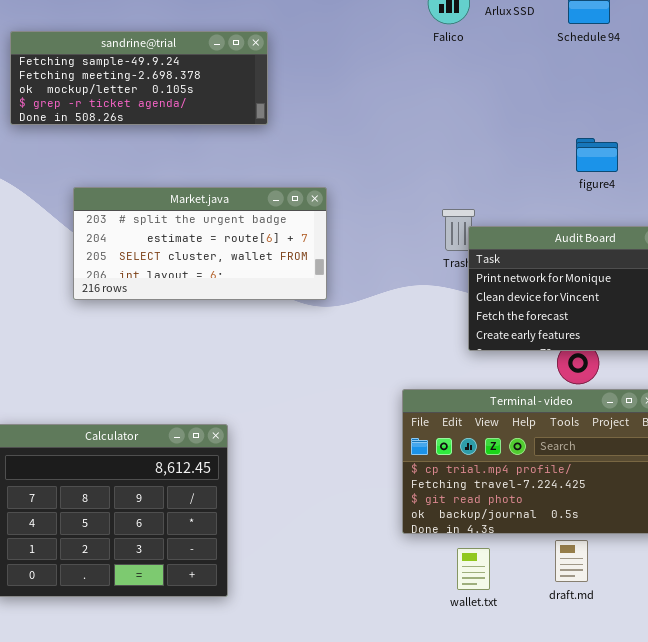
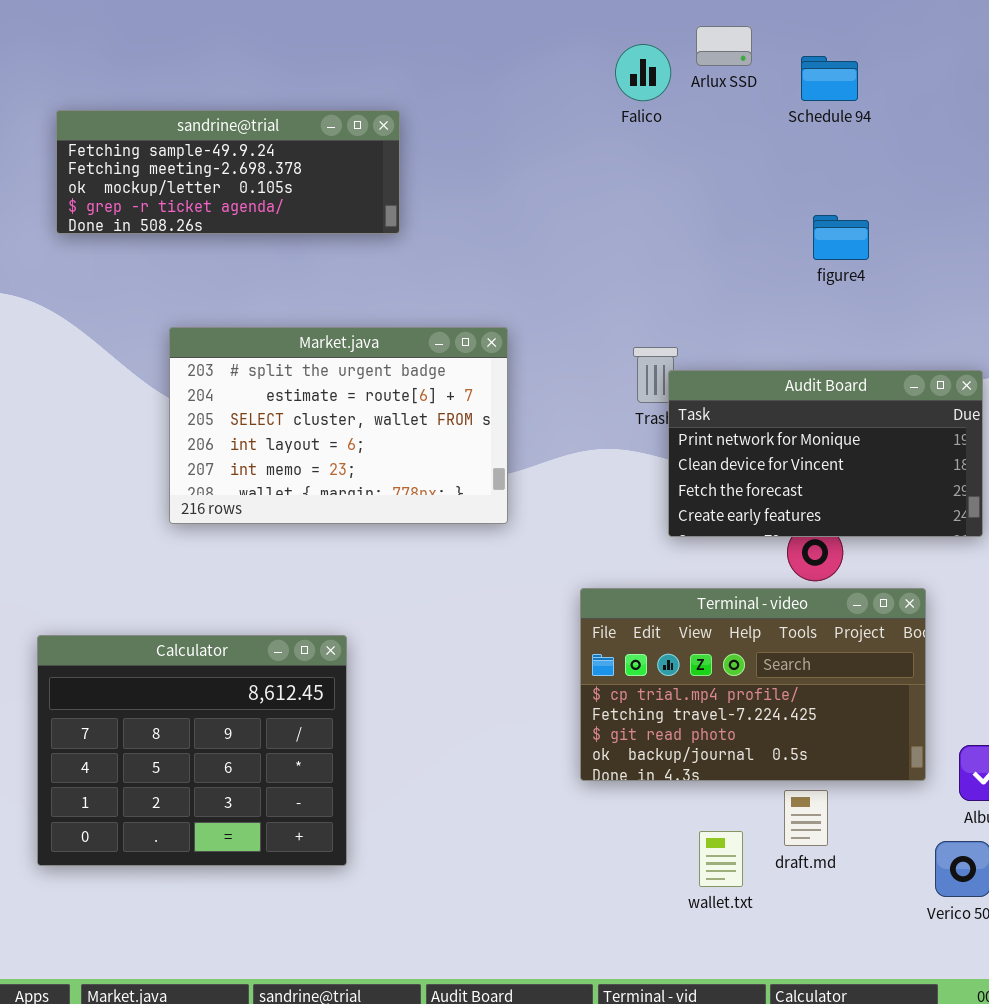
figure4: [576,138,618,172] -> [813,215,869,260], moved
Market.java: [73,187,327,300] -> [169,327,508,524], moved, resized
wallet.txt: [457,548,490,590] -> [699,831,743,887], moved

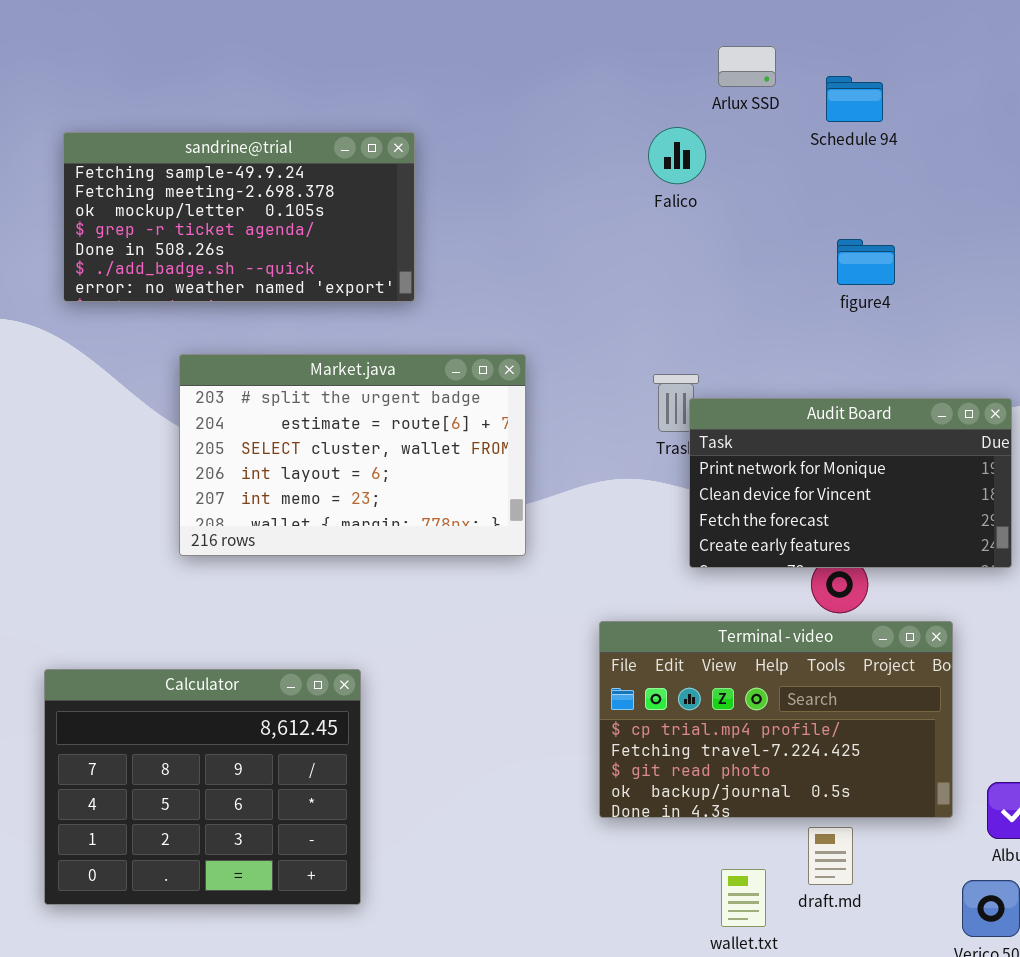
Falico: [615,44,671,101] -> [648,127,706,184], moved
sandrine@trial: [56,110,400,234] -> [63,132,415,302], resized

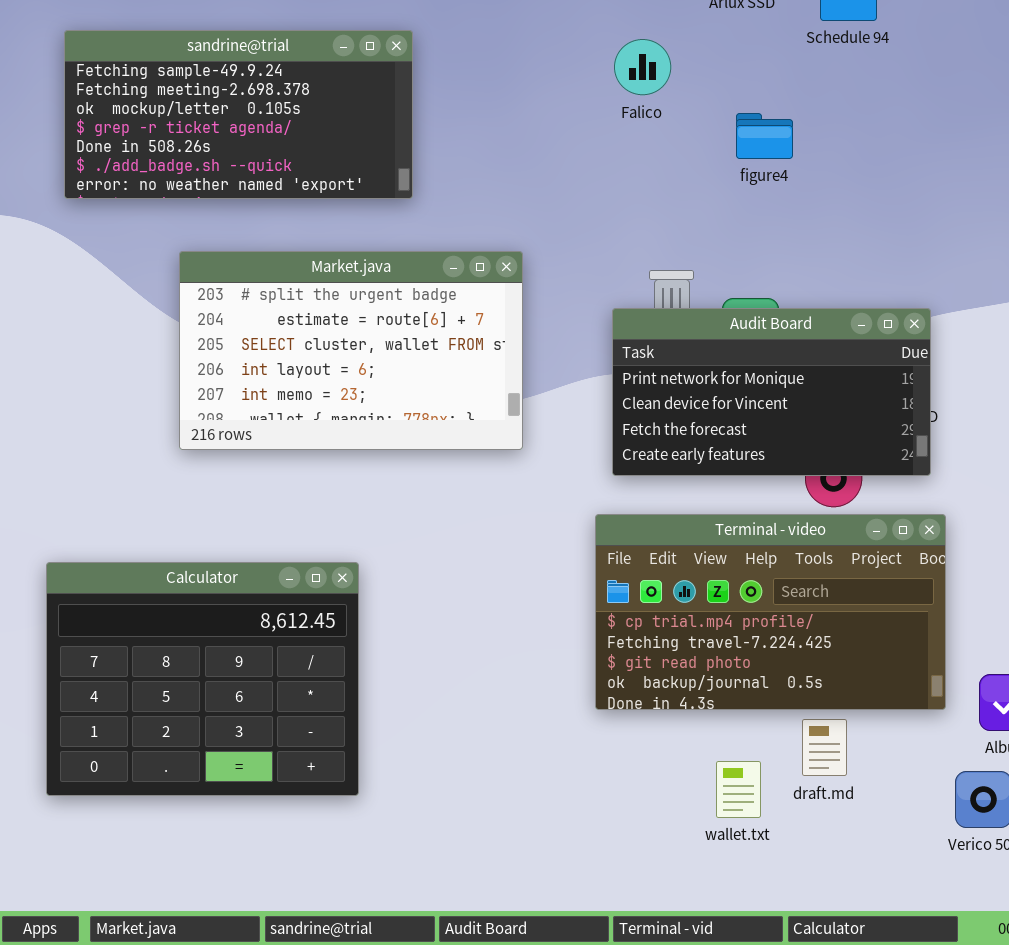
Falico: [648,127,706,184] -> [614,39,671,95], moved
figure4: [837,239,895,285] -> [736,113,793,159], moved
Audit Board: [689,398,1012,568] -> [612,308,931,476], moved

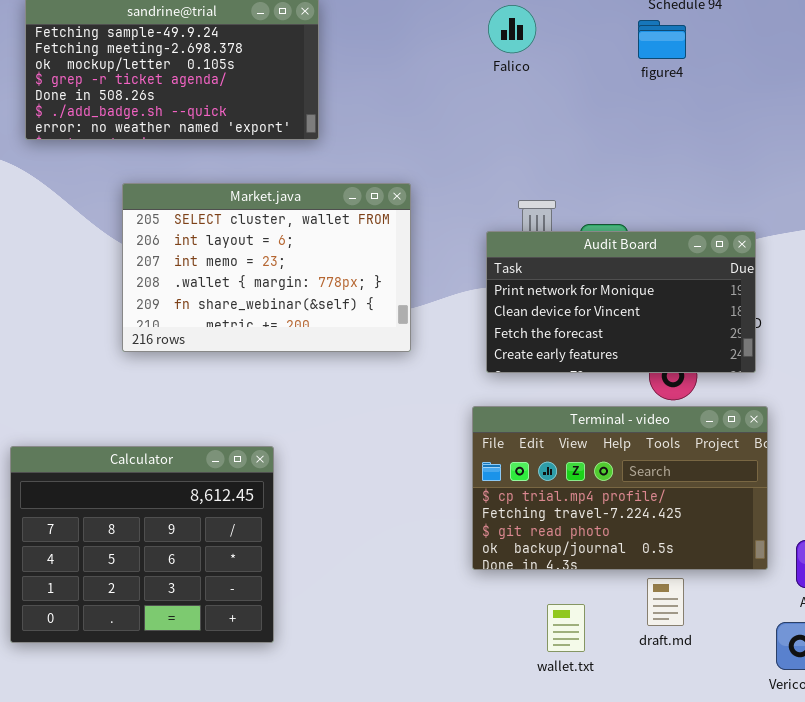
figure4: [736,113,793,159] -> [638,20,686,59], moved
Market.java: [179,251,523,450] -> [122,183,411,352], scrolled down 2 rows
wallet.txt: [716,761,761,818] -> [547,604,585,652], moved

